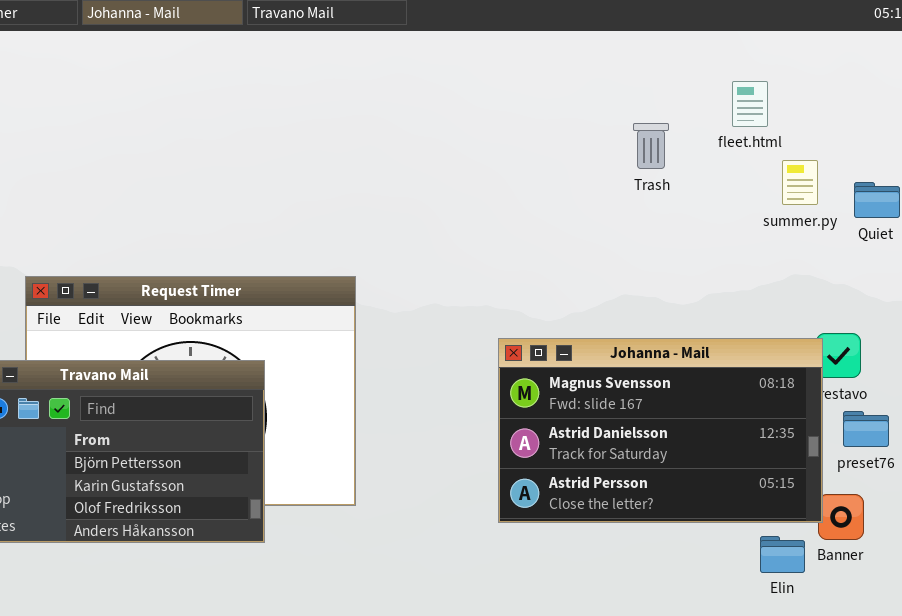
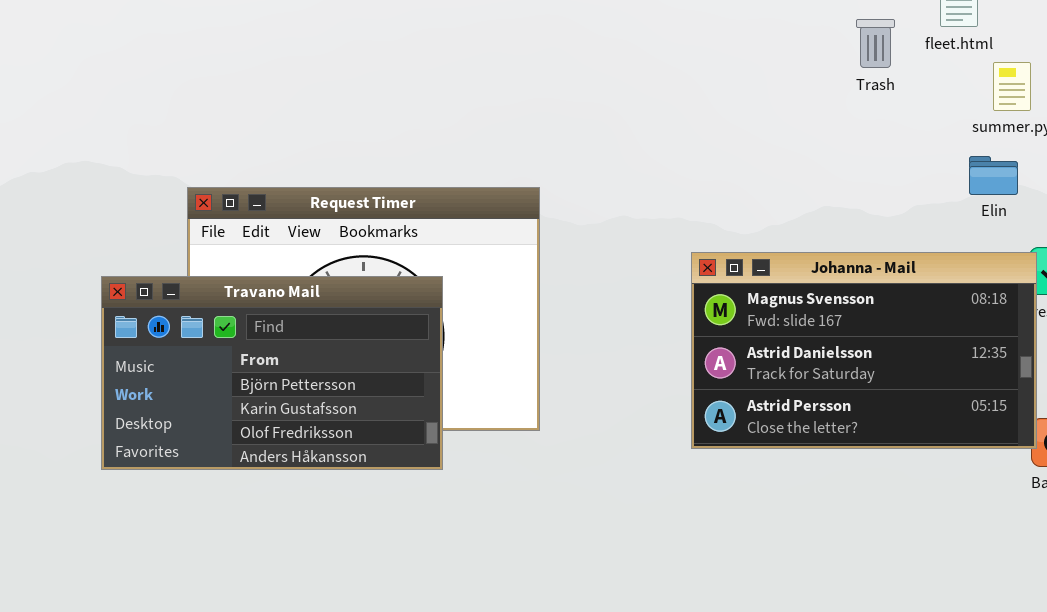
Trash: [633,123,669,169] -> [856,19,895,68], moved
Elin: [760,536,805,573] -> [969,156,1018,195], moved

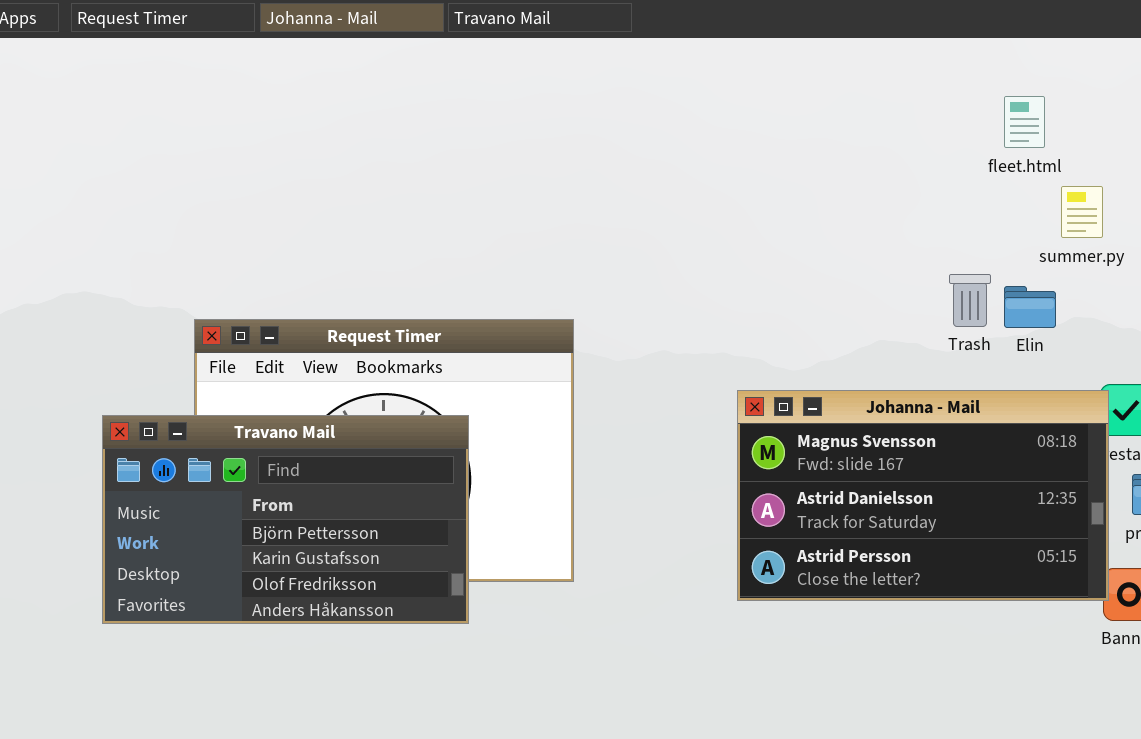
Trash: [856,19,895,68] -> [949,274,991,327], moved
Elin: [969,156,1018,195] -> [1004,286,1056,328], moved

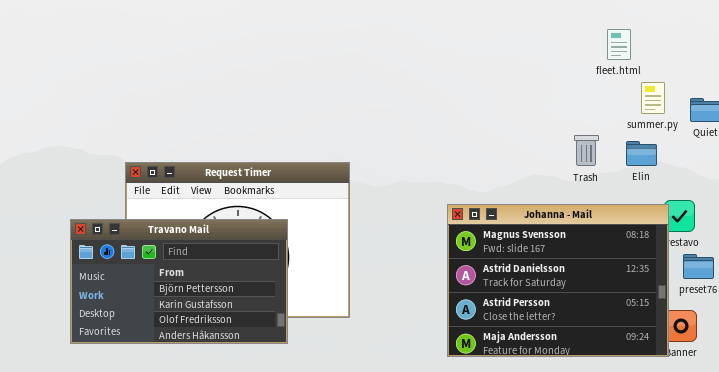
Elin: [1004,286,1056,328] -> [626,141,657,166], moved
Johanna - Mail: [737,390,1109,601] -> [447,204,669,357], resized

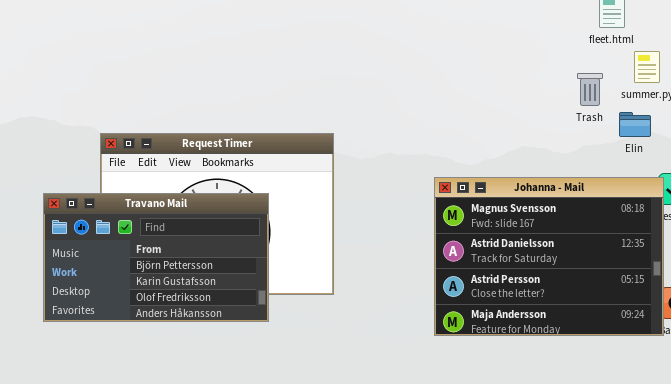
Trash: [574,135,599,166] -> [577,73,603,106], moved

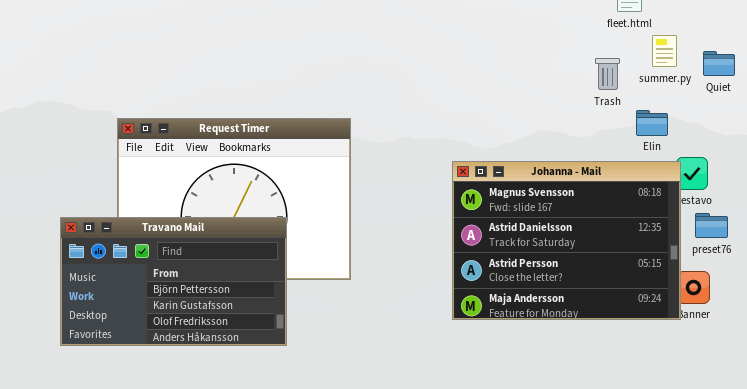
Elin: [619,112,651,137] -> [636,110,668,136], moved
Travano Mail: [43,193,269,322] -> [60,217,287,346], moved

